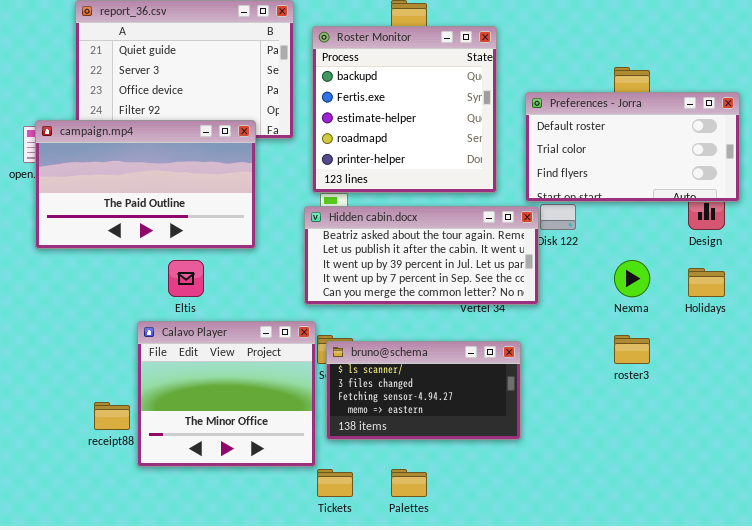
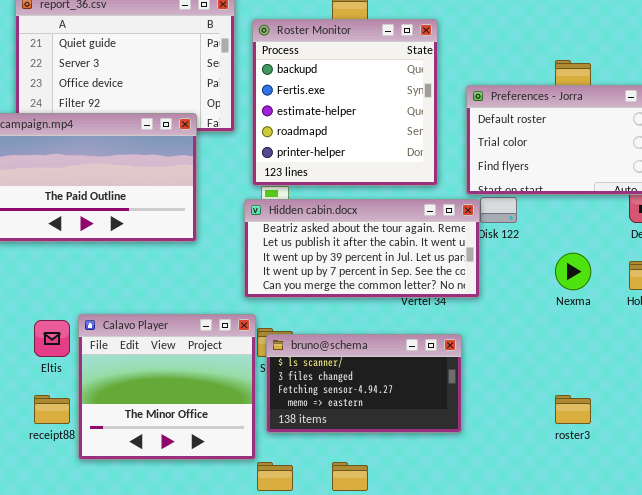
Eltis: [168,260,204,297] -> [34,320,70,357], moved
roster3: [614,335,650,364] -> [555,395,591,424], moved

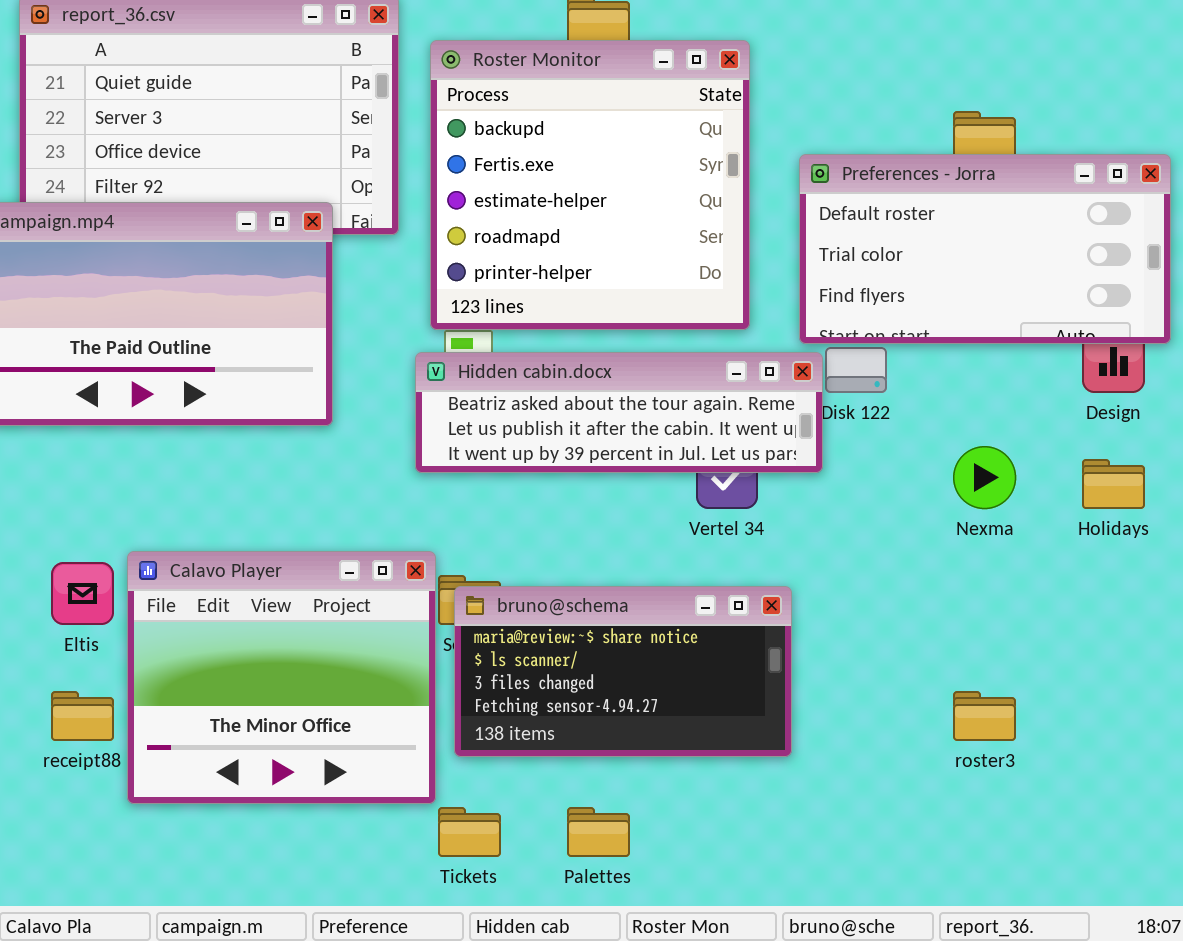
Hidden cabin.docx: [244,199,480,298] -> [415,352,823,473], resized
bruno@schema: [266,334,462,433] -> [454,586,792,757], scrolled up 1 row

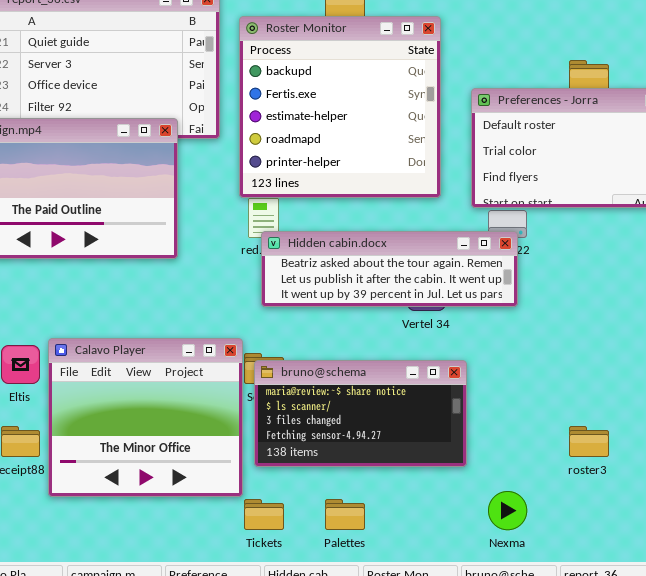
Hidden cabin.docx: [415,352,823,473] -> [261,231,518,307], moved
Nexma: [953,446,1016,509] -> [488,491,527,530], moved

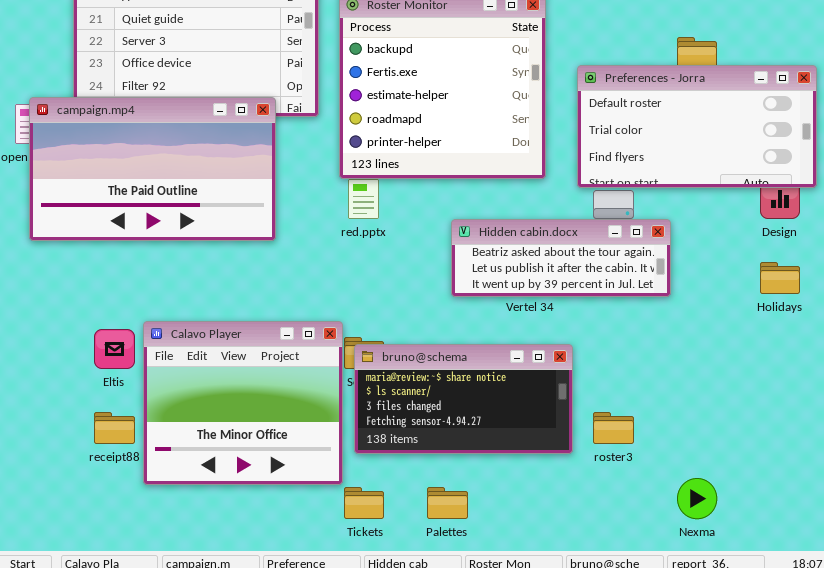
Hidden cabin.docx: [261,231,518,307] -> [451,219,671,297], moved, resized
roster3: [569,426,609,457] -> [593,412,634,444], moved
Nexma: [488,491,527,530] -> [677,478,717,519], moved

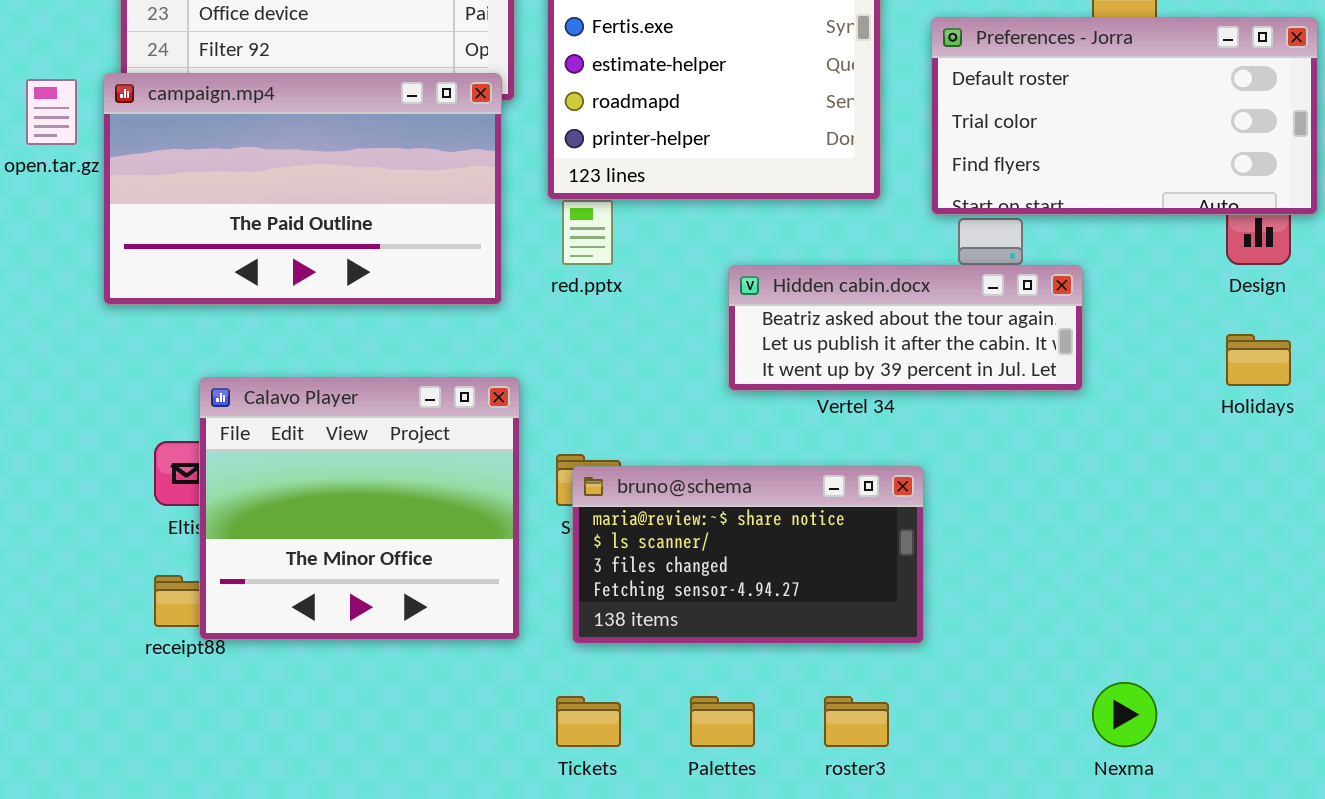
campaign.mp4: [29,97,276,241] -> [103,73,502,305], moved
Calavo Player: [143,321,343,485] -> [199,377,520,640], moved
roster3: [593,412,634,444] -> [824,696,889,747], moved

